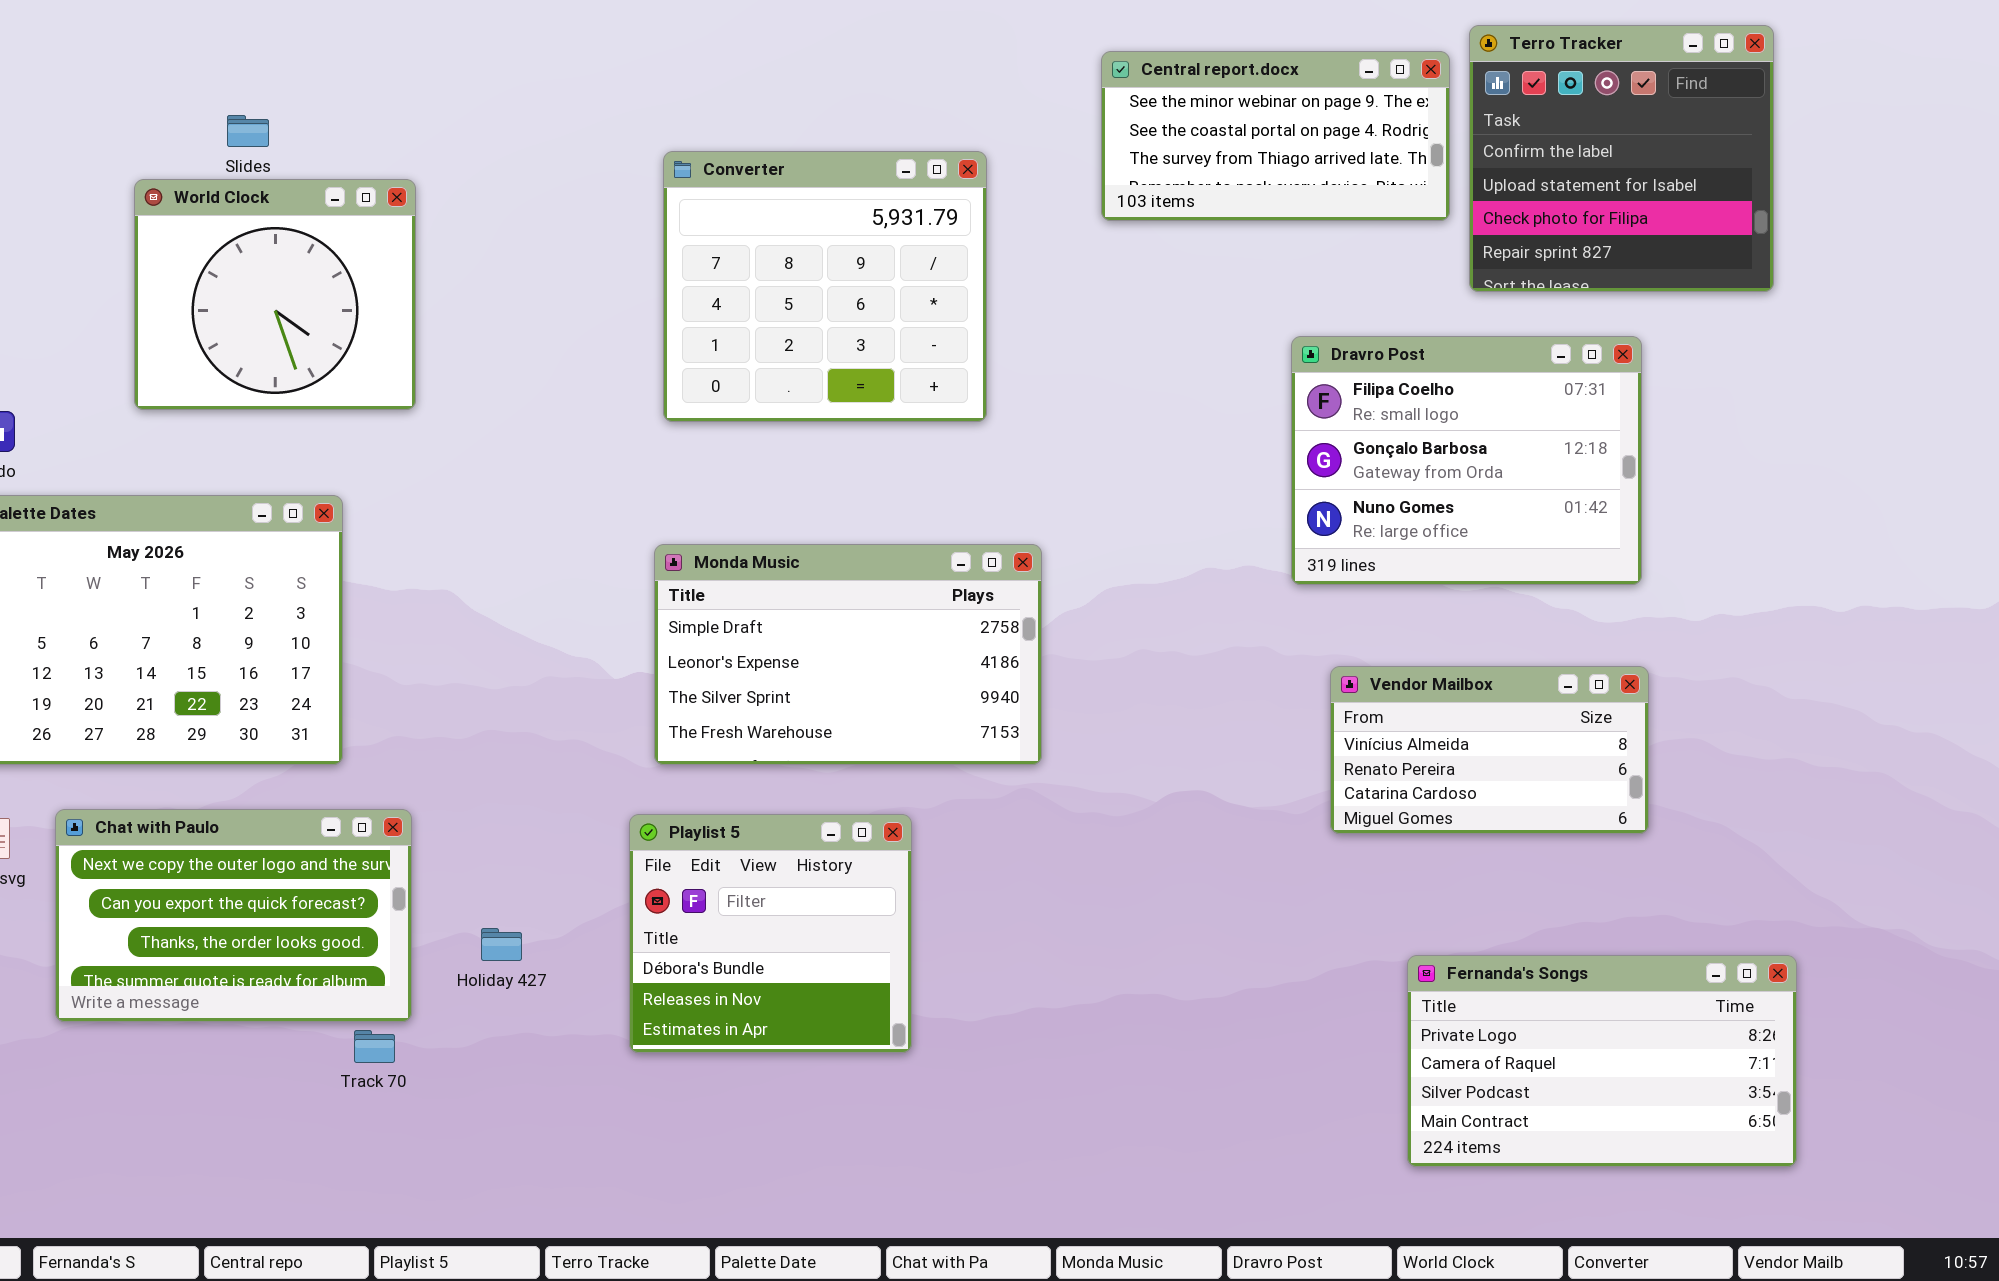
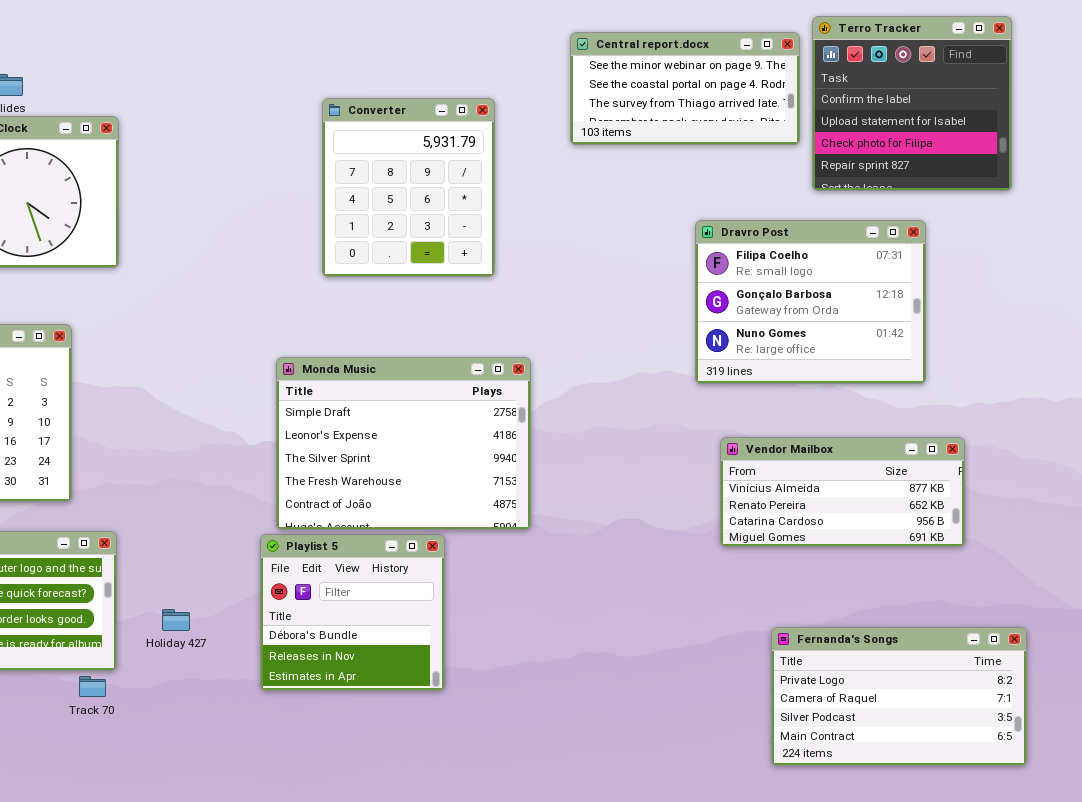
Converter: [663,151,987,422] -> [322,98,495,277], resized
Monda Music: [654,544,1042,765] -> [276,357,531,530], resized
Vendor Mailbox: [1330,666,1649,834] -> [720,437,965,547], resized

